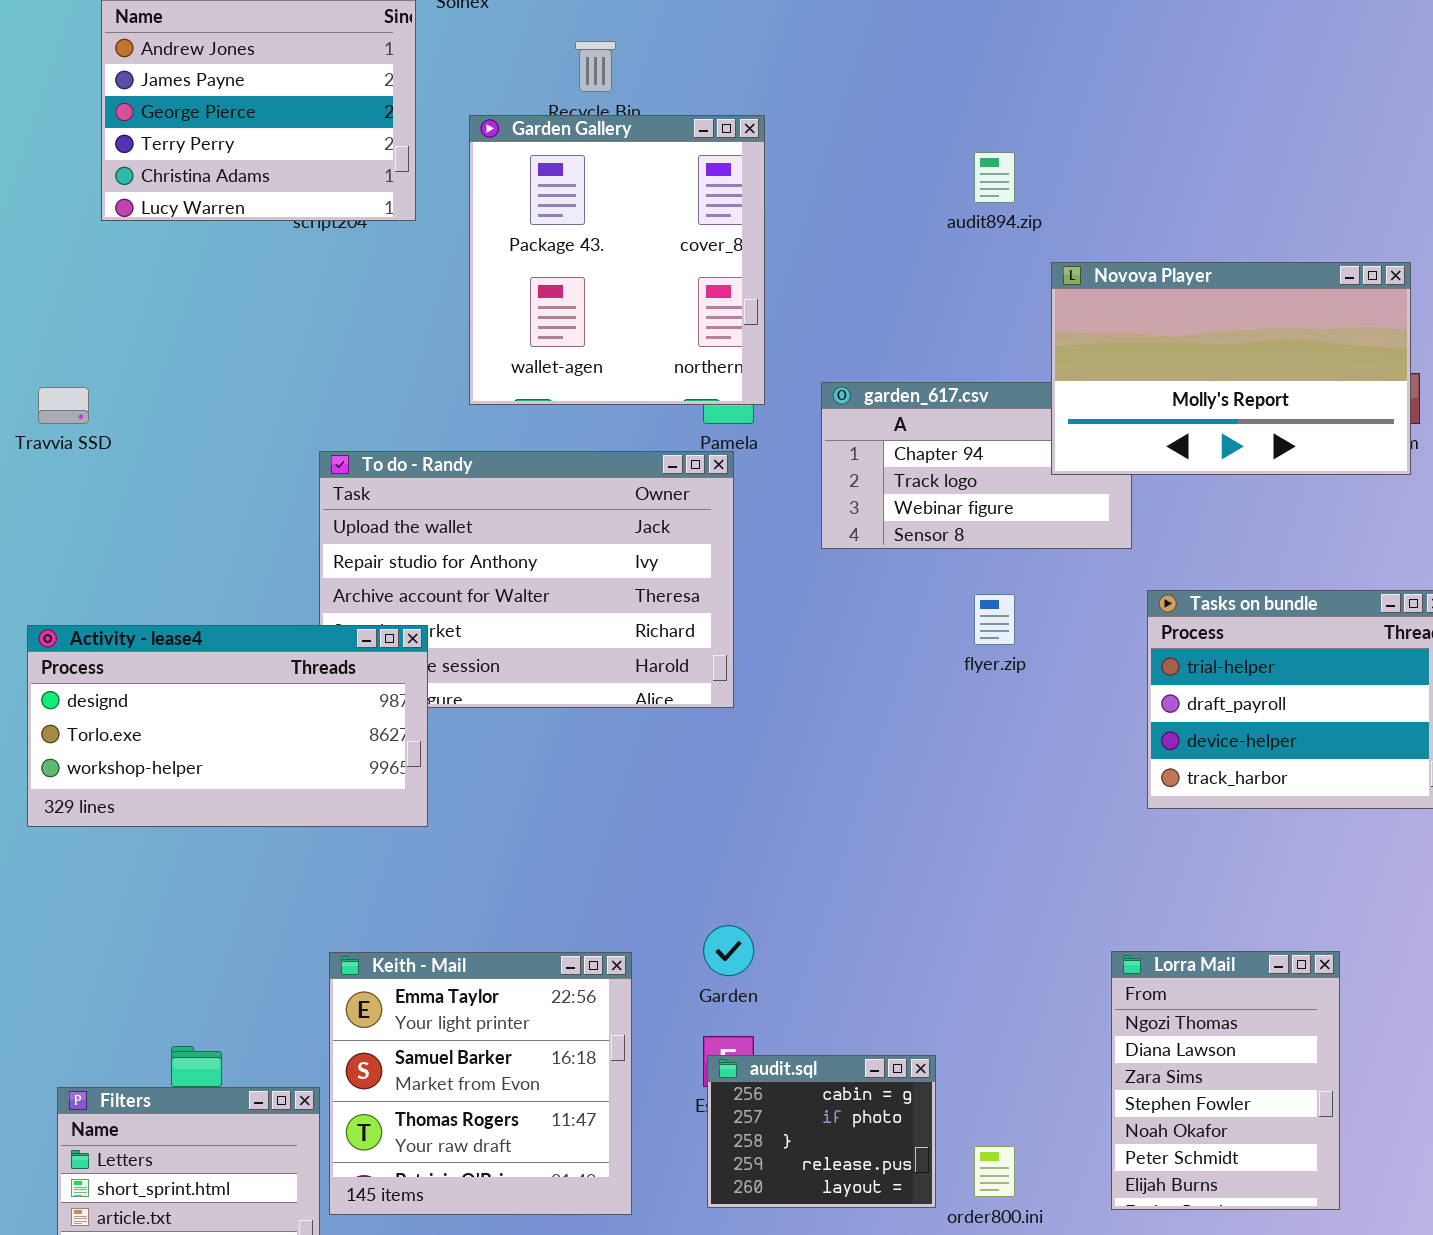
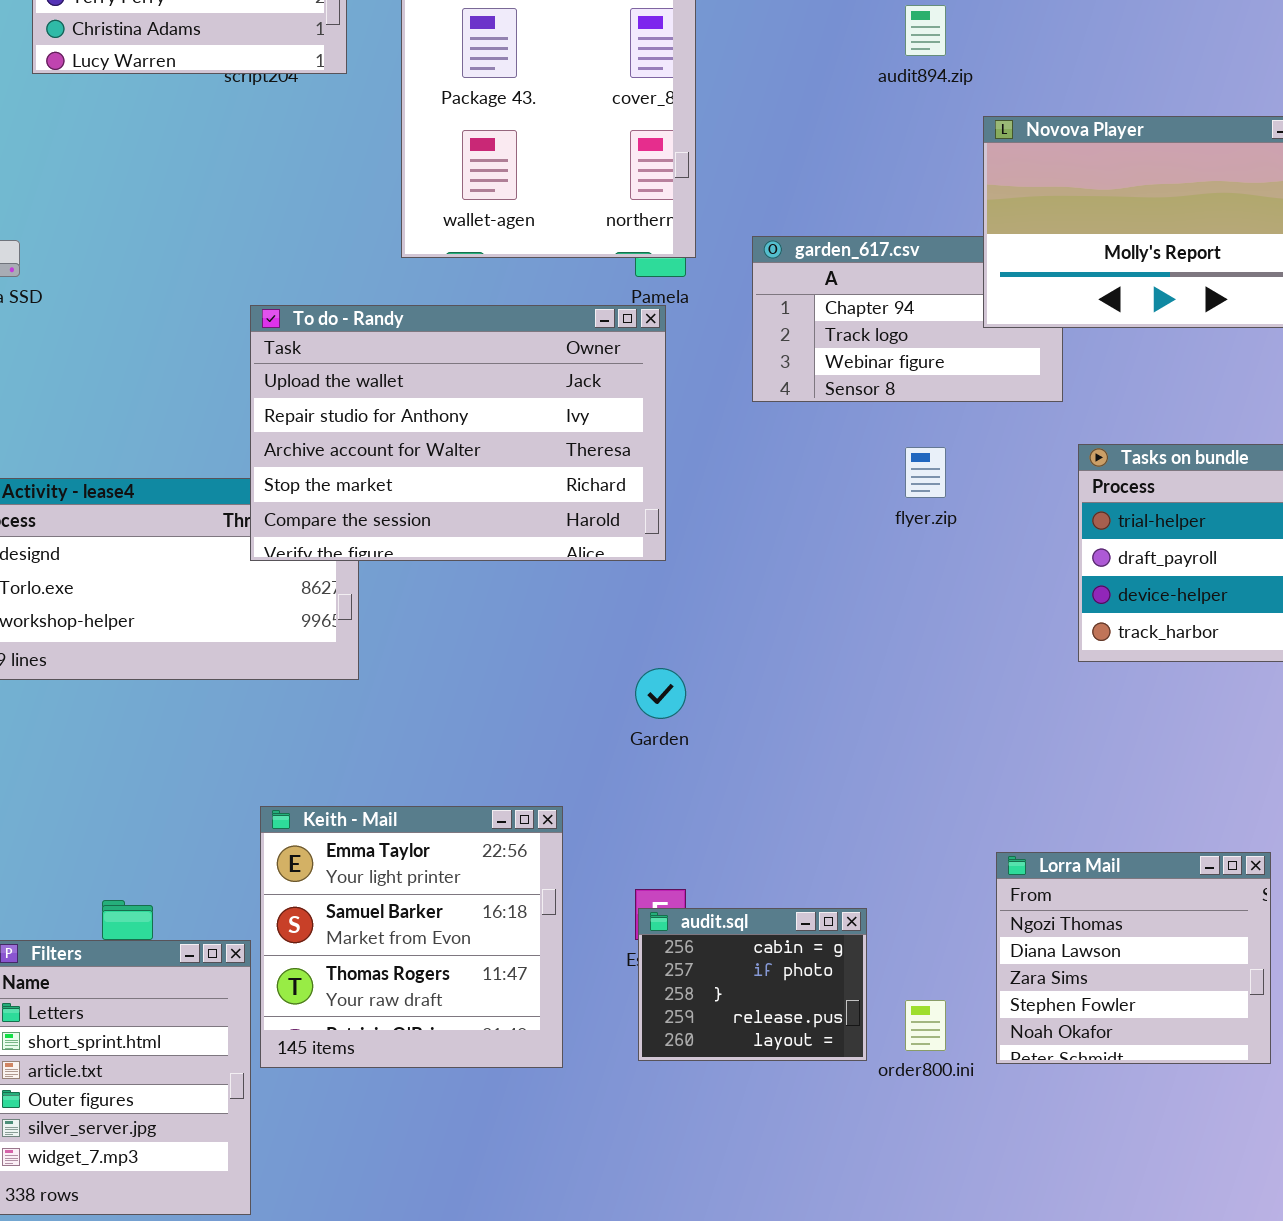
To do - Randy: [319,451,734,708] -> [250,305,666,561], raised
Garden: [703,925,754,976] -> [635,668,686,719], moved
Lorra Mail: [1111,951,1340,1210] -> [996,852,1271,1064], resized

